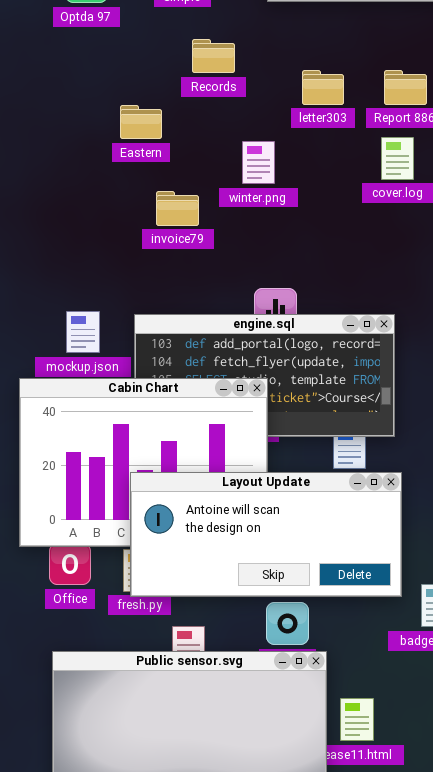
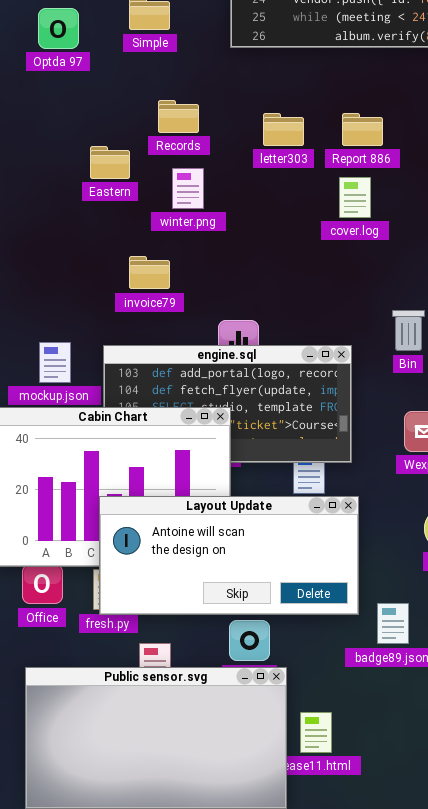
Records: [192,39,235,73] -> [158,100,199,133], moved
winter.png: [242,141,275,184] -> [172,168,204,209], moved
invoice79: [156,191,199,226] -> [129,256,170,289], moved

